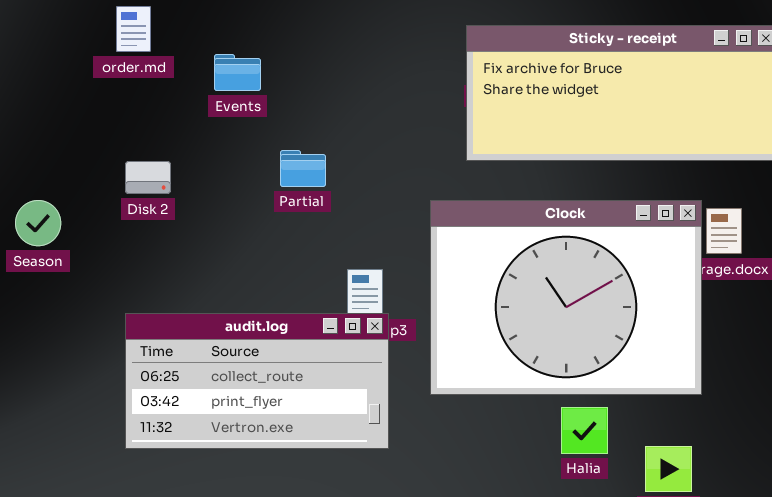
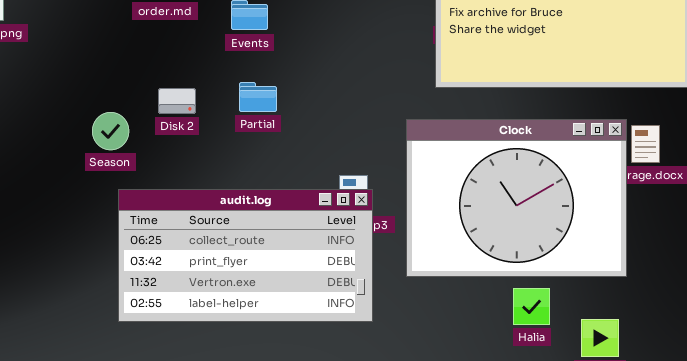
Partial: [280,150,326,187] -> [239,82,277,112], moved
Season: [15,200,61,246] -> [92,112,129,150], moved
audit.log: [125,313,389,449] -> [118,189,373,322], resized

